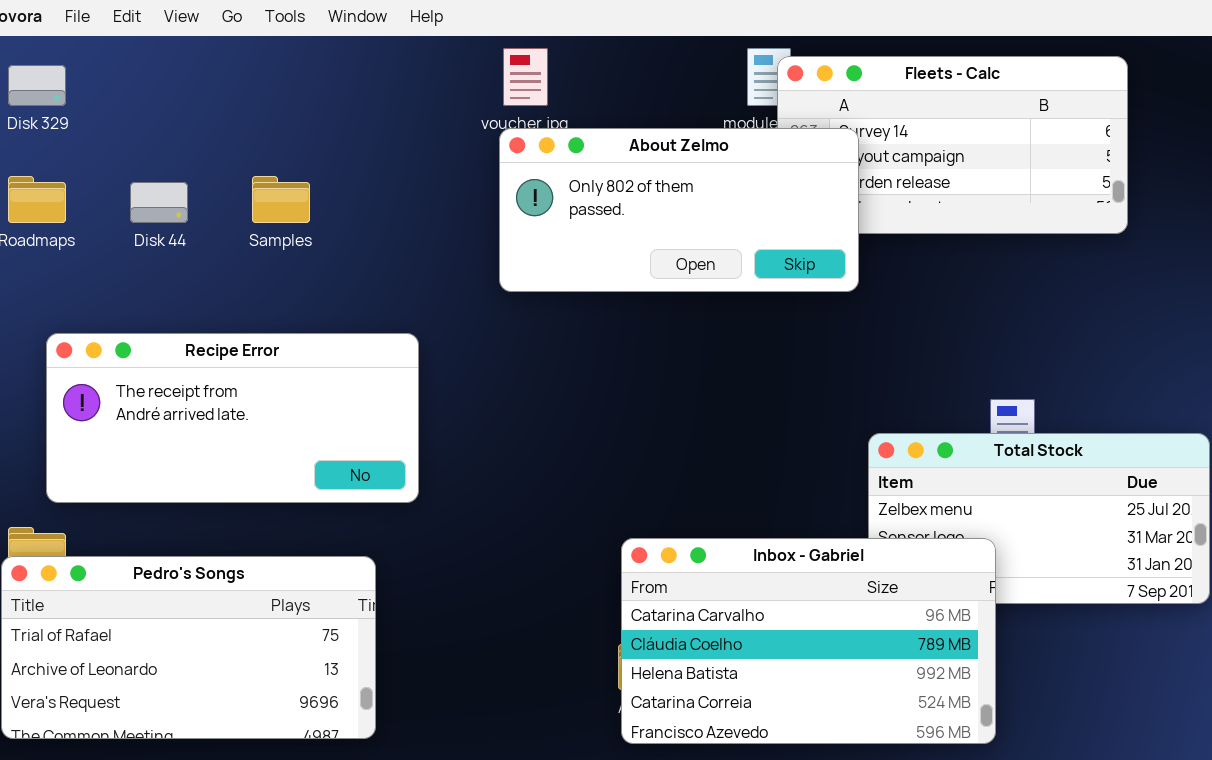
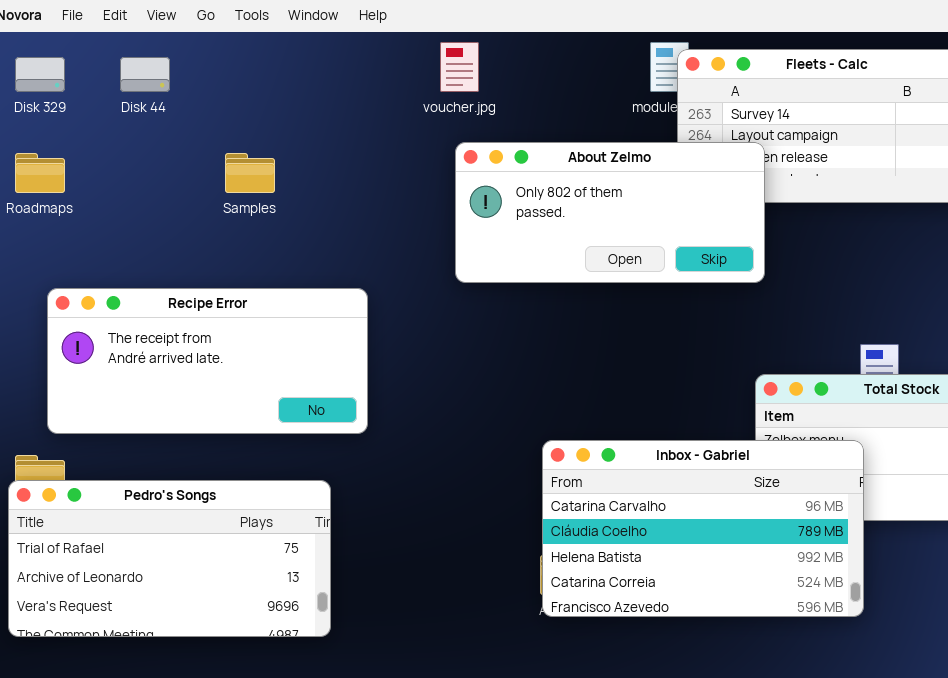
About Zelmo: [499,128,859,292] -> [455,142,765,283], moved
Disk 44: [130,182,188,223] -> [120,57,170,92], moved
Inbox - Gabriel: [621,538,996,744] -> [542,440,864,617], moved

